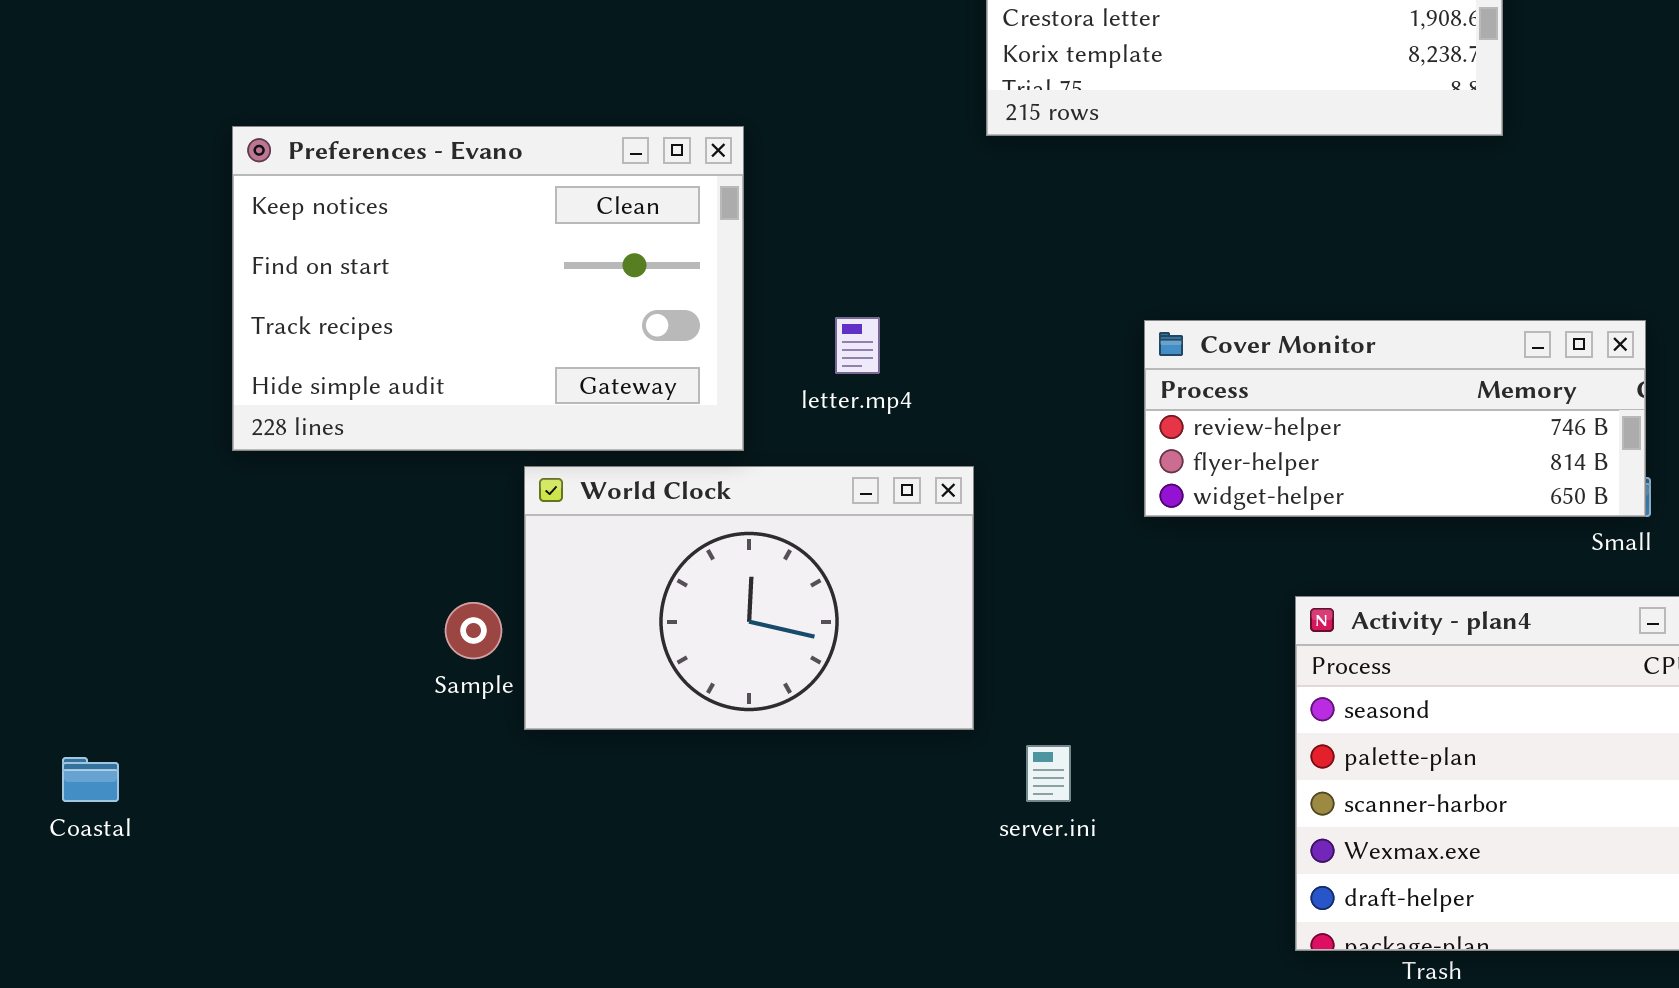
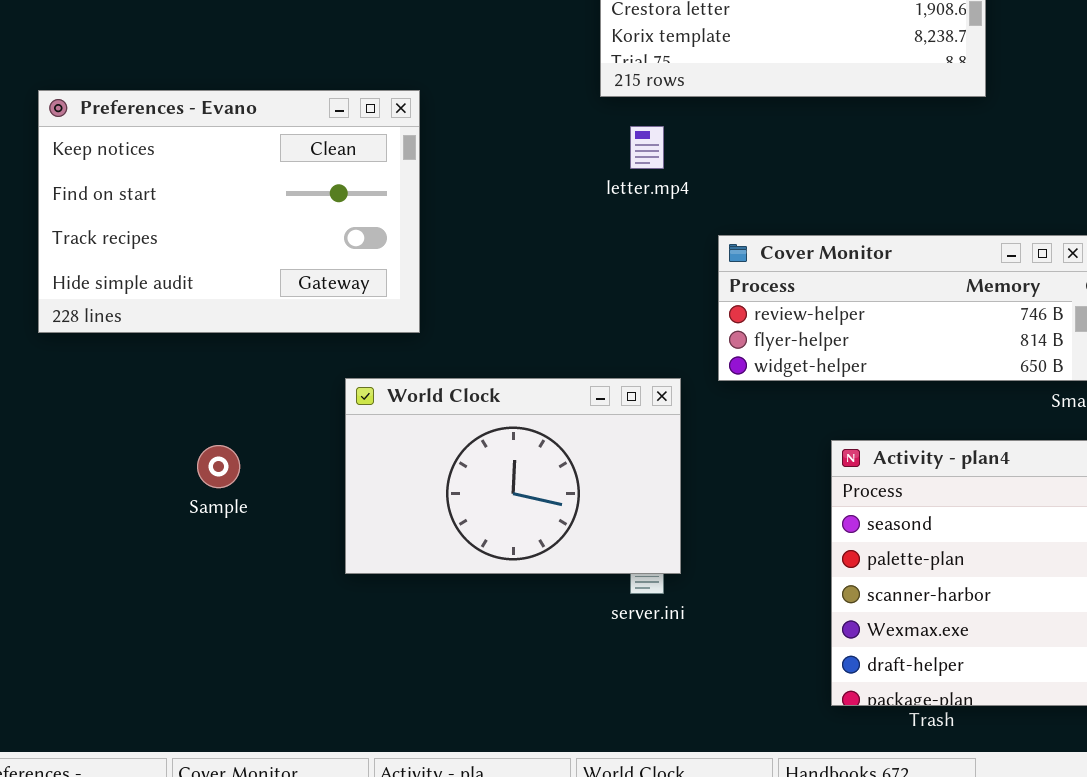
letter.mp4: [835,317,880,374] -> [630,126,664,169], moved
World Clock: [524,466,974,730] -> [345,378,681,574], moved

